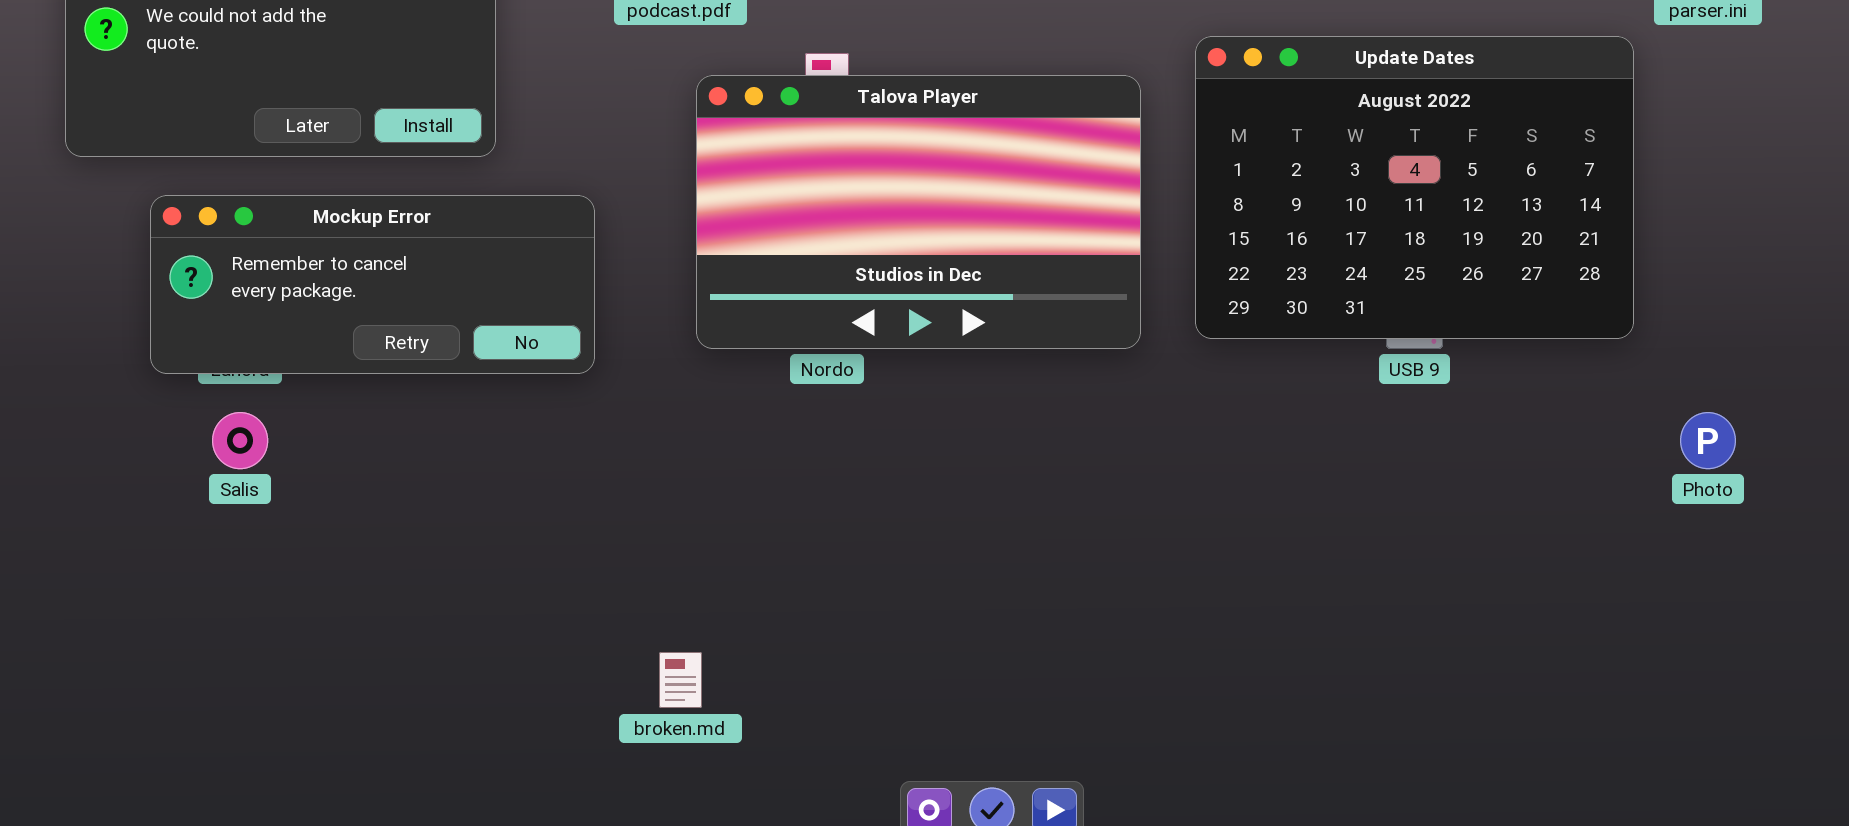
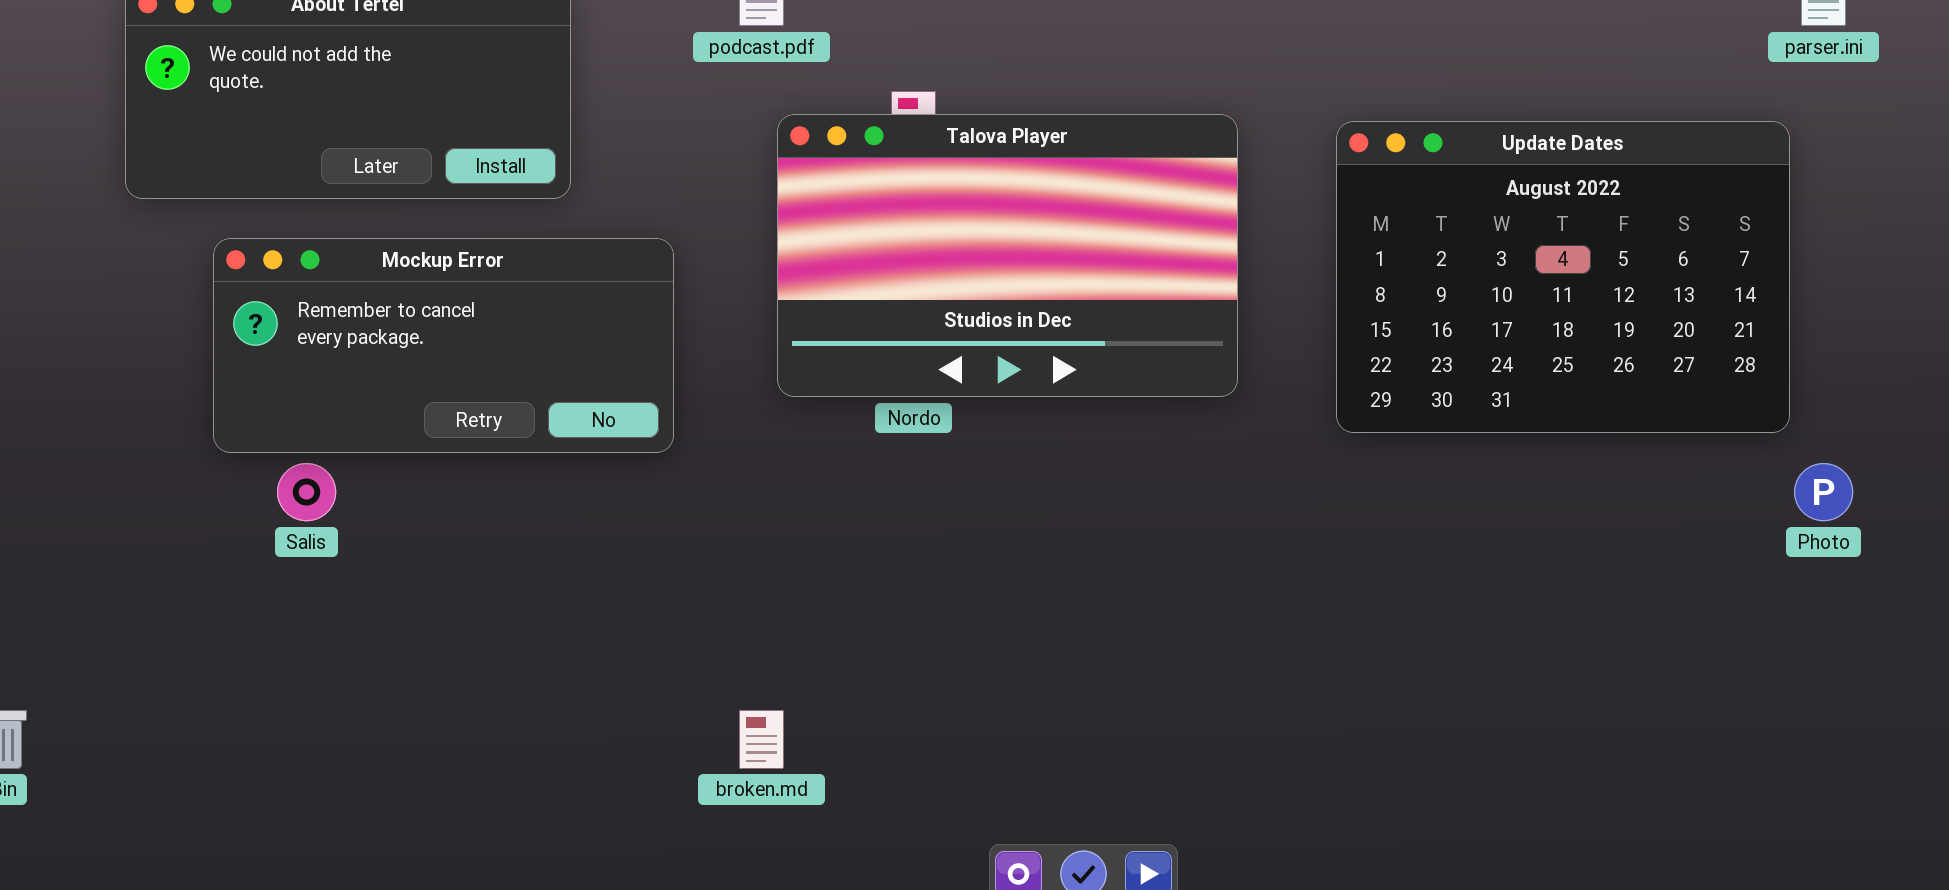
Update Dates: [1195,36,1634,339] -> [1336,121,1790,433], moved
Mockup Error: [150,195,595,374] -> [213,238,674,453], resized

